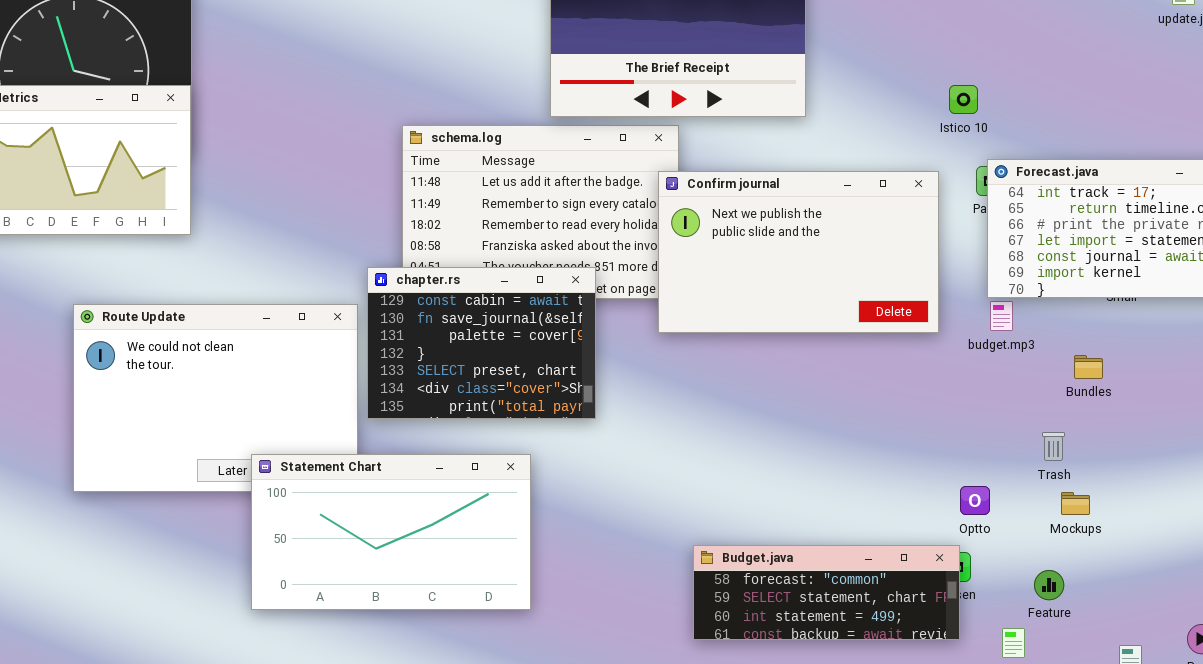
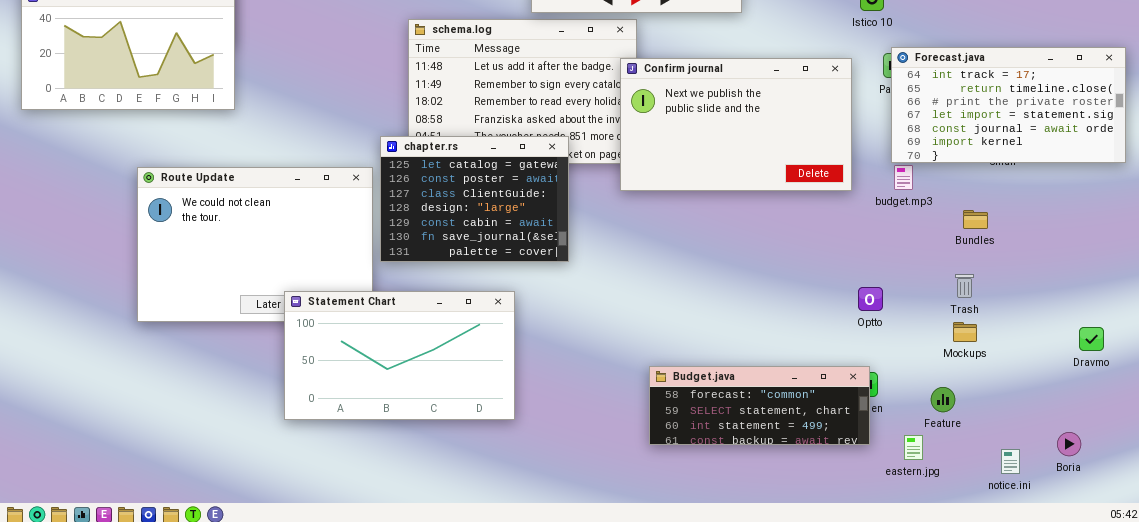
chapter.rs: [367,267,596,419] -> [380,136,569,262], scrolled up 4 rows
Trash: [1042,432,1065,461] -> [955,274,974,298], moved
Optto: [960,486,990,515] -> [858,287,883,311], moved

